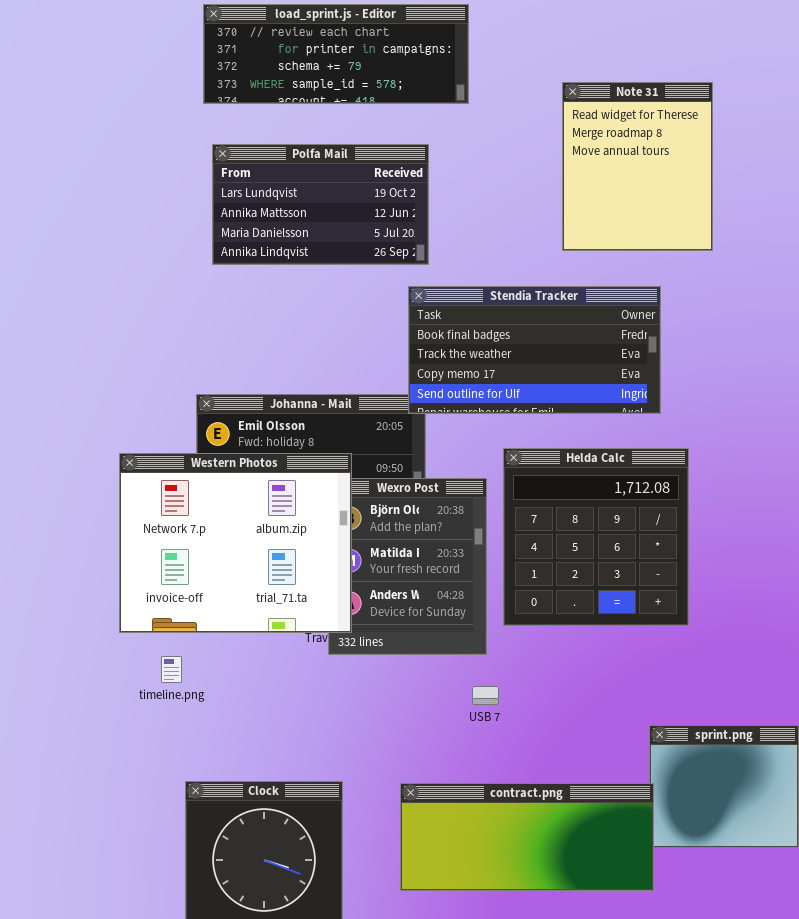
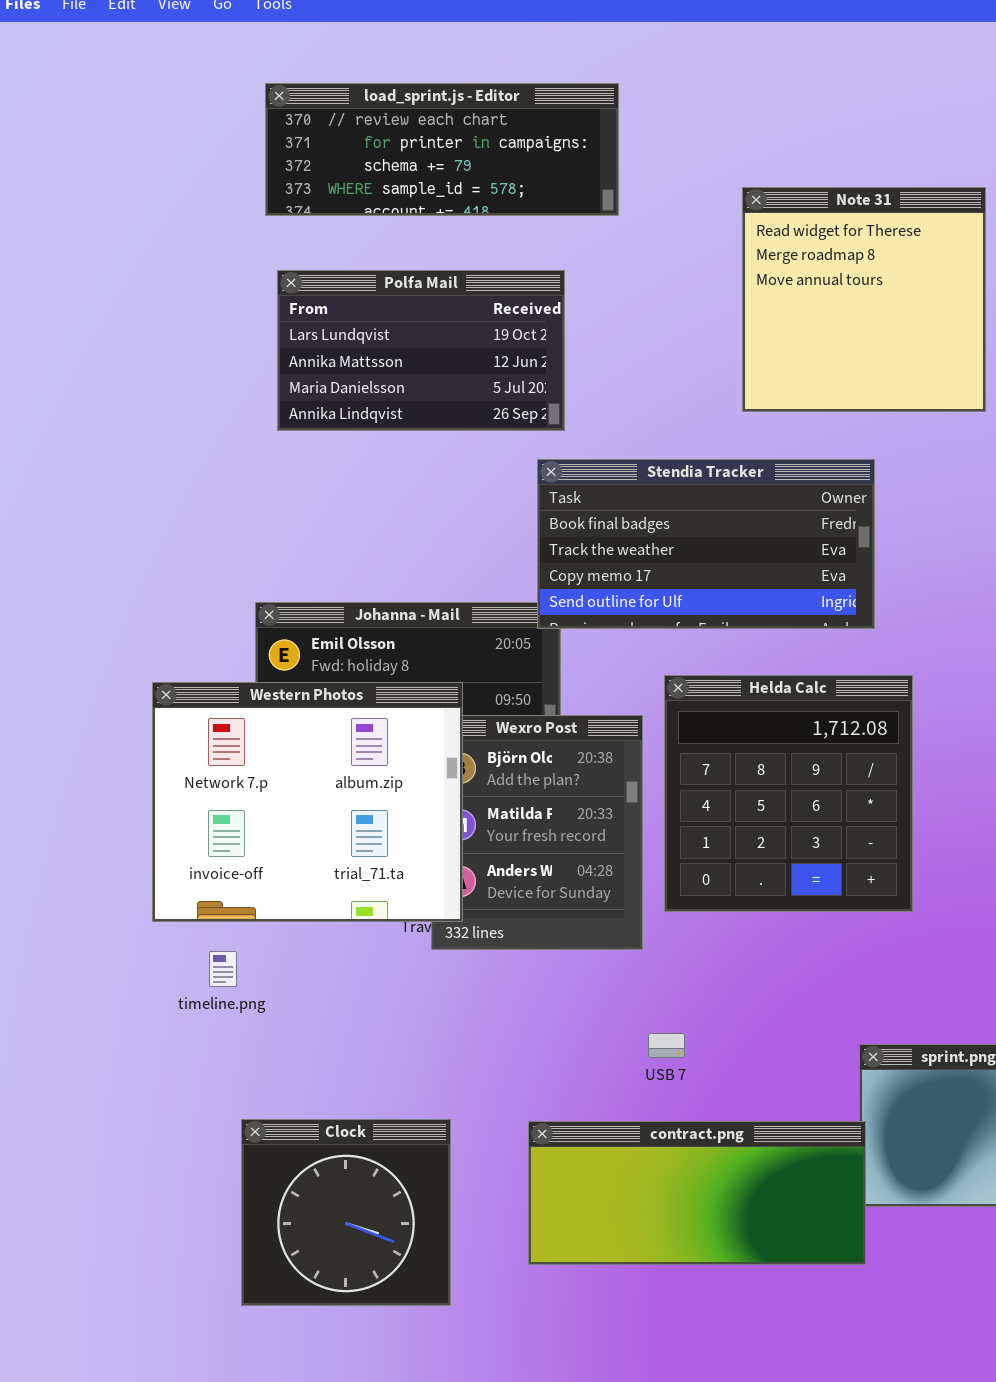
Note 31: [562,82,713,251] -> [742,187,986,412], resized
USB 7: [472,686,499,705] -> [648,1033,685,1058], moved

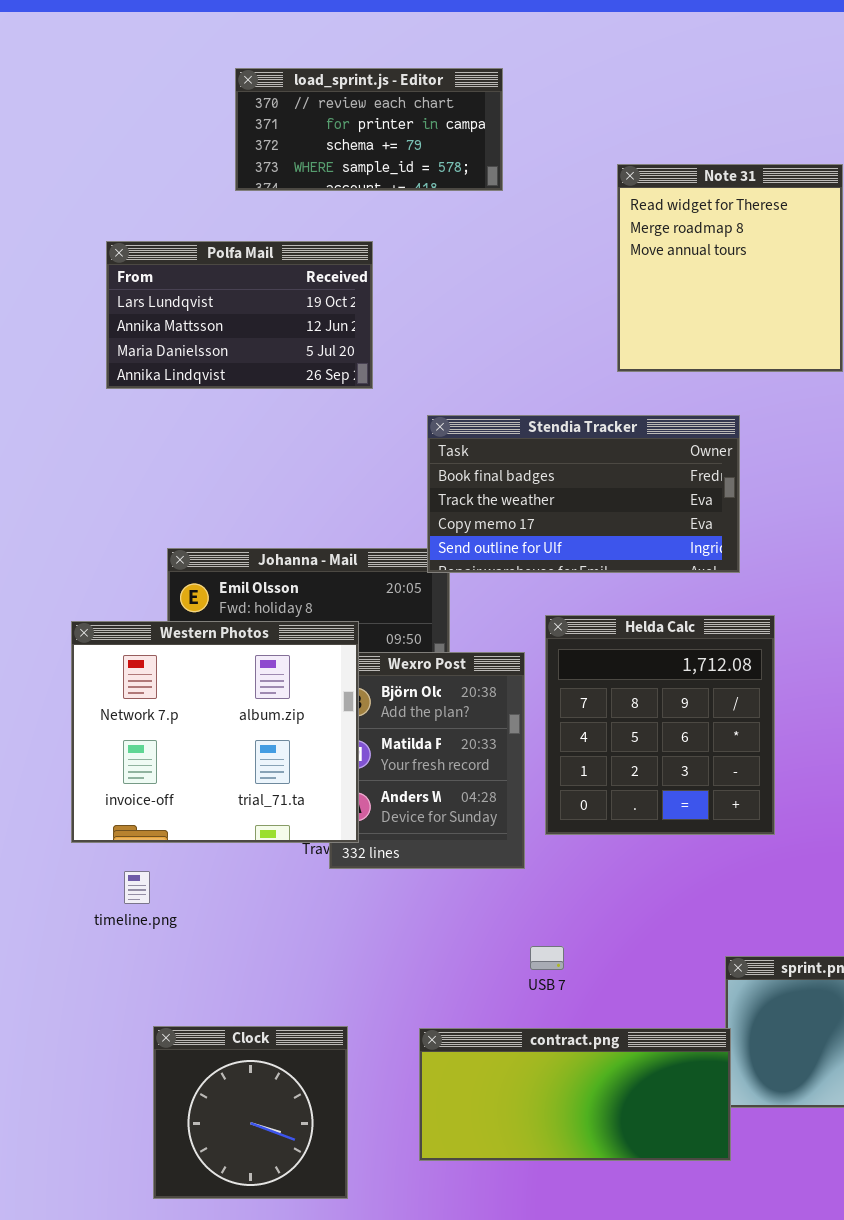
load_sprint.js - Editor: [265,83,619,216] -> [235,68,503,191], resized
Polfa Mail: [277,270,565,431] -> [106,241,373,389], moved

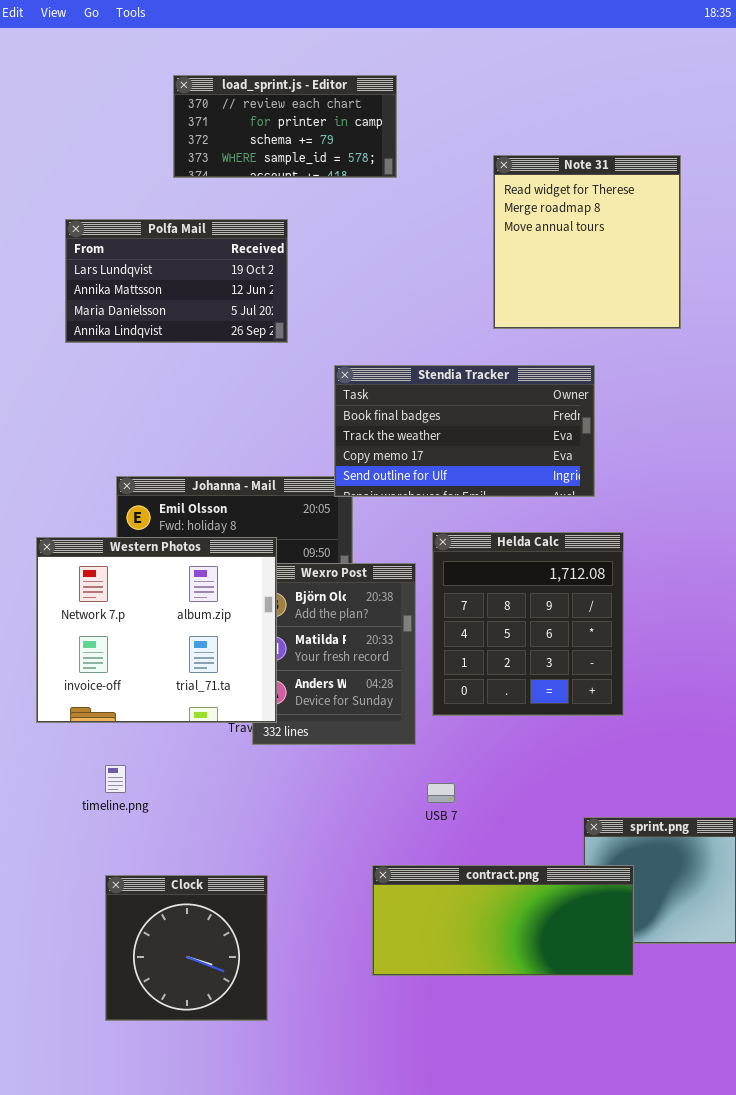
timeline.png: [124,871,150,904] -> [105,765,126,793], moved
USB 7: [530,946,564,970] -> [427,783,455,803], moved
contract.png: [419,1028,731,1161] -> [372,865,634,976], moved

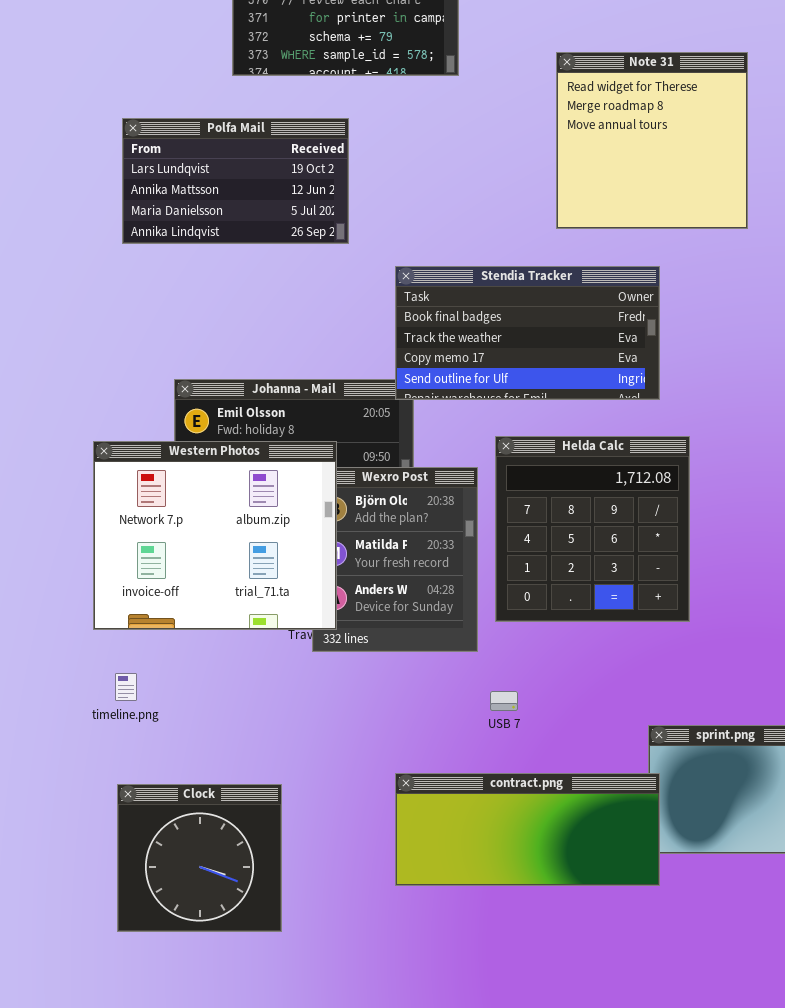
timeline.png: [105,765,126,793] -> [115,673,137,701], moved
contract.png: [372,865,634,976] -> [395,773,660,886], moved
Clock: [105,875,268,1021] -> [117,784,282,932], moved

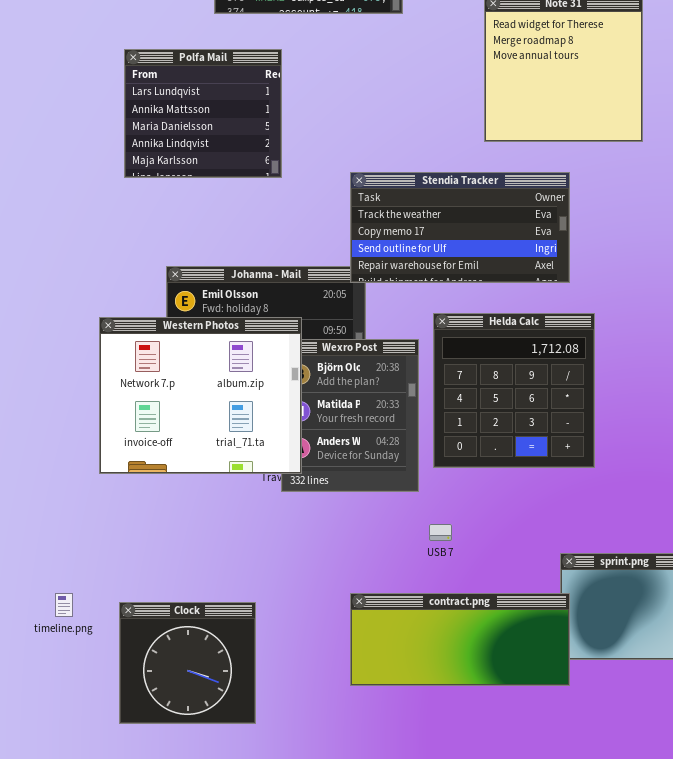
Polfa Mail: [122,118,349,244] -> [124,49,282,178], resized
Stendia Tracker: [395,266,660,400] -> [350,172,570,283], scrolled down 1 row
timeline.png: [115,673,137,701] -> [55,593,73,617], moved

